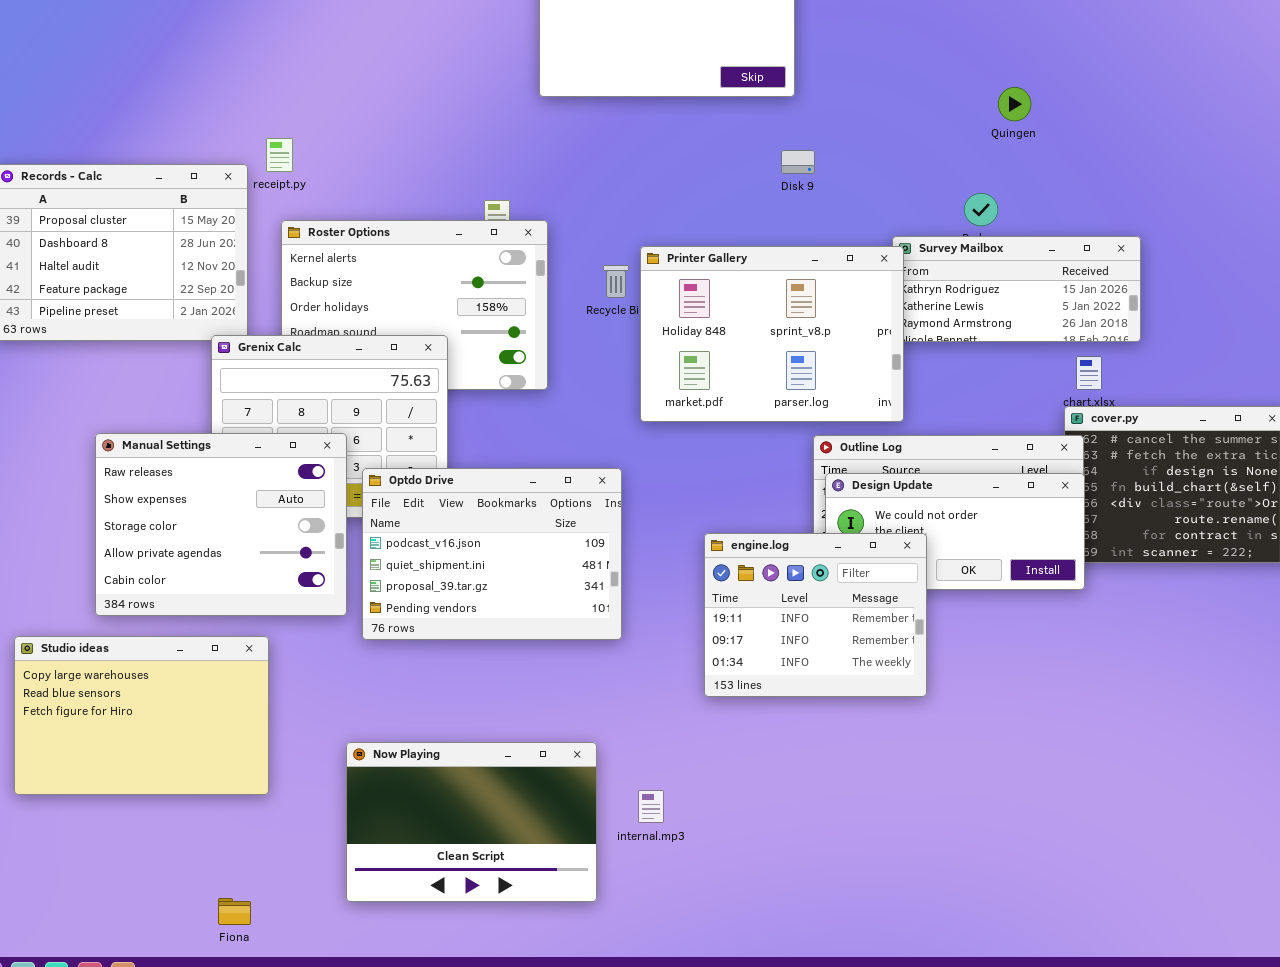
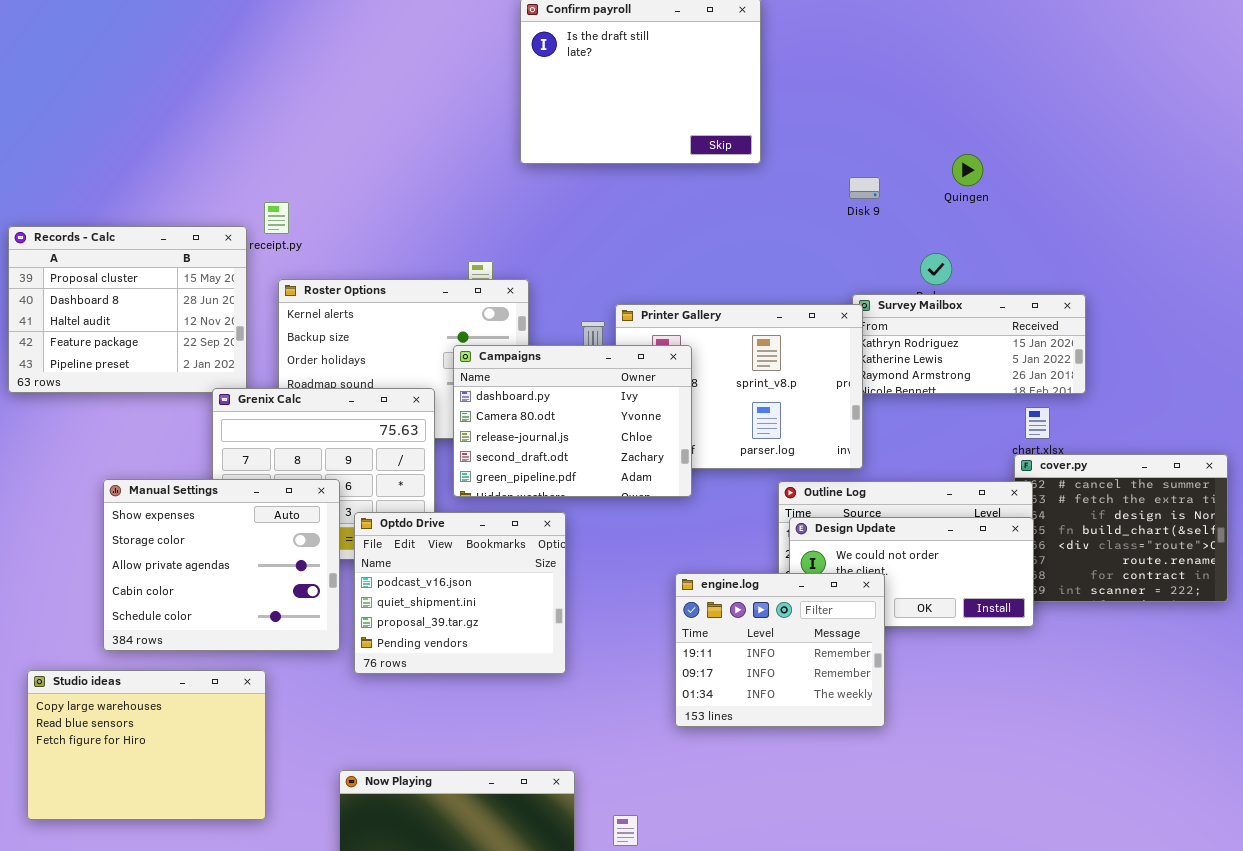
Disk 9: [781,150,815,174] -> [849,177,880,199], moved
Campaigns: none -> [453,345,692,497], opened
Manual Settings: [95,433,347,616] -> [103,479,340,651], scrolled down 1 row
Optdo Drive: [362,468,622,640] -> [354,512,566,674], resized

